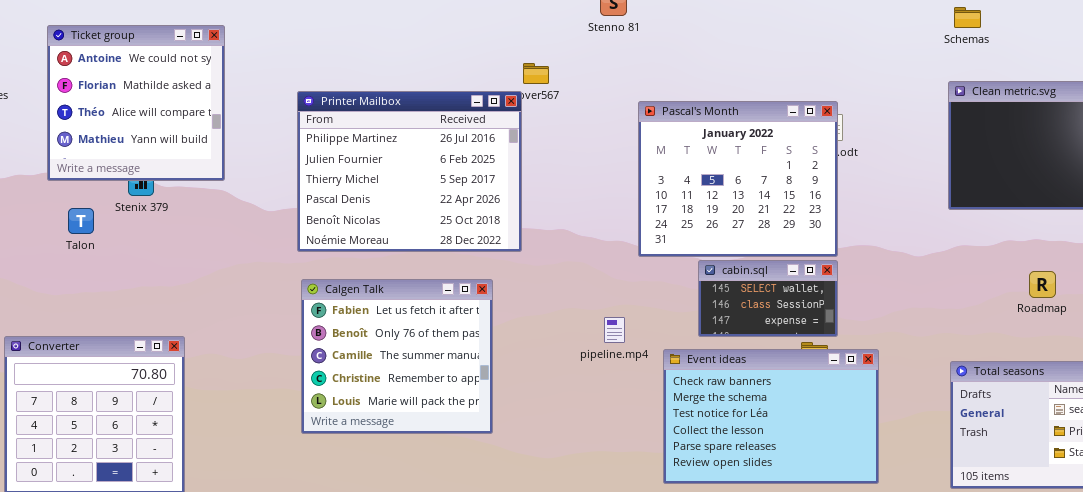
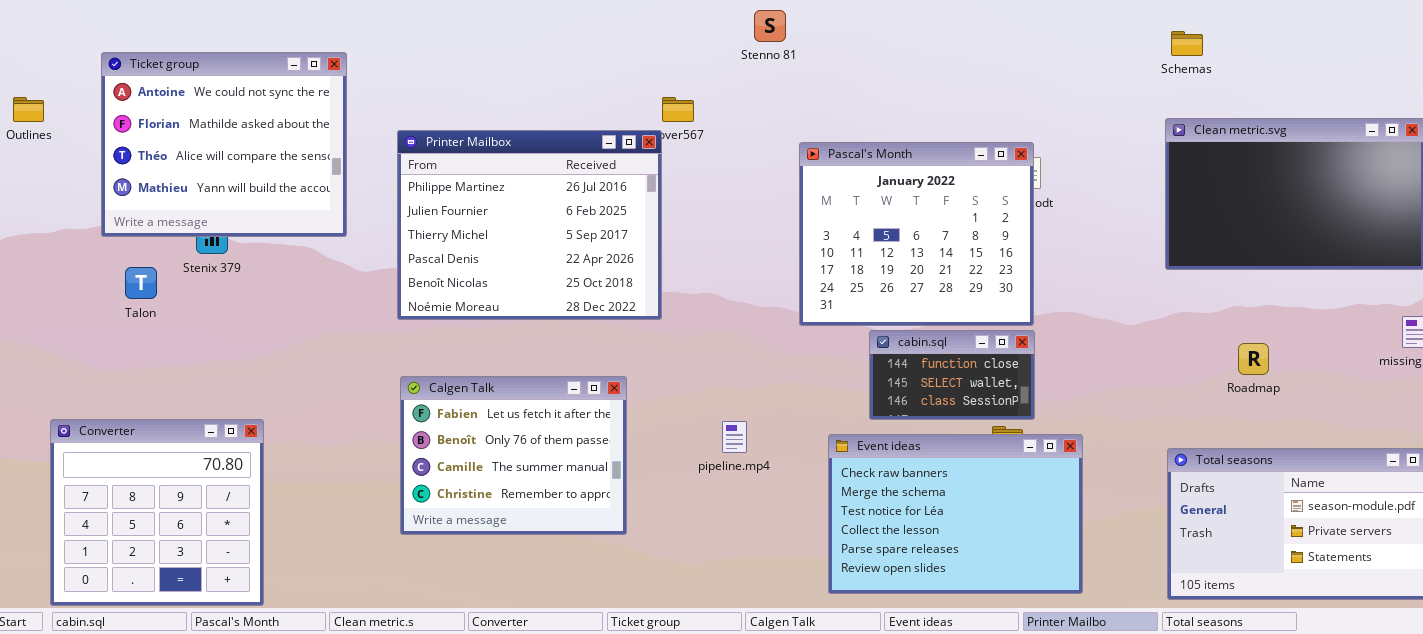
Ticket group: [47,25,225,181] -> [101,52,347,237], resized
cabin.sql: [698,260,838,337] -> [869,330,1035,420], scrolled up 1 row
Roadmap: [1029,271,1056,298] -> [1238,343,1269,375], moved
Calgen Talk: [301,279,493,434] -> [400,376,627,535], resized
pipeline.mp4: [604,317,625,343] -> [722,421,747,453], moved

